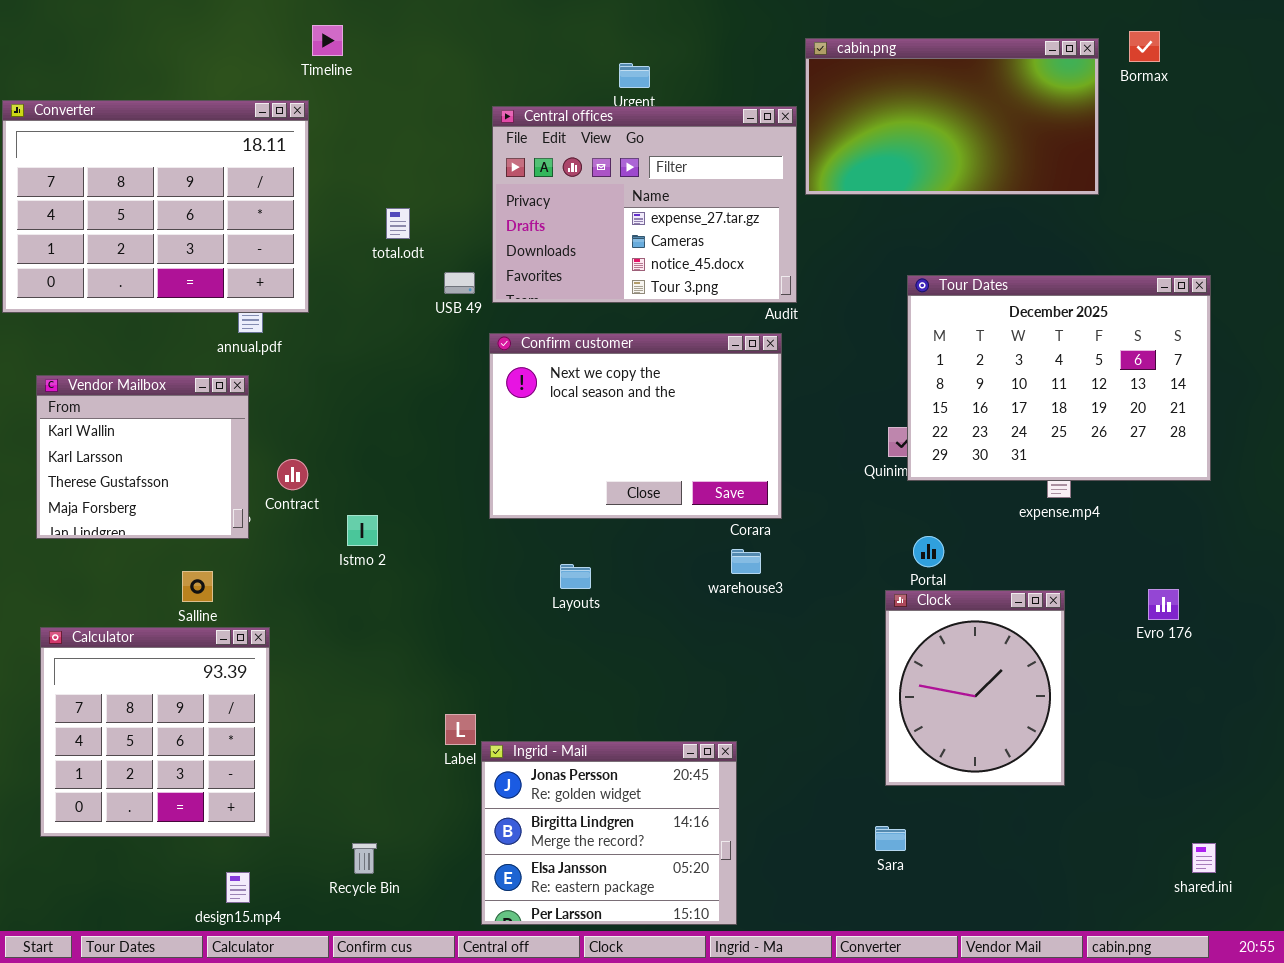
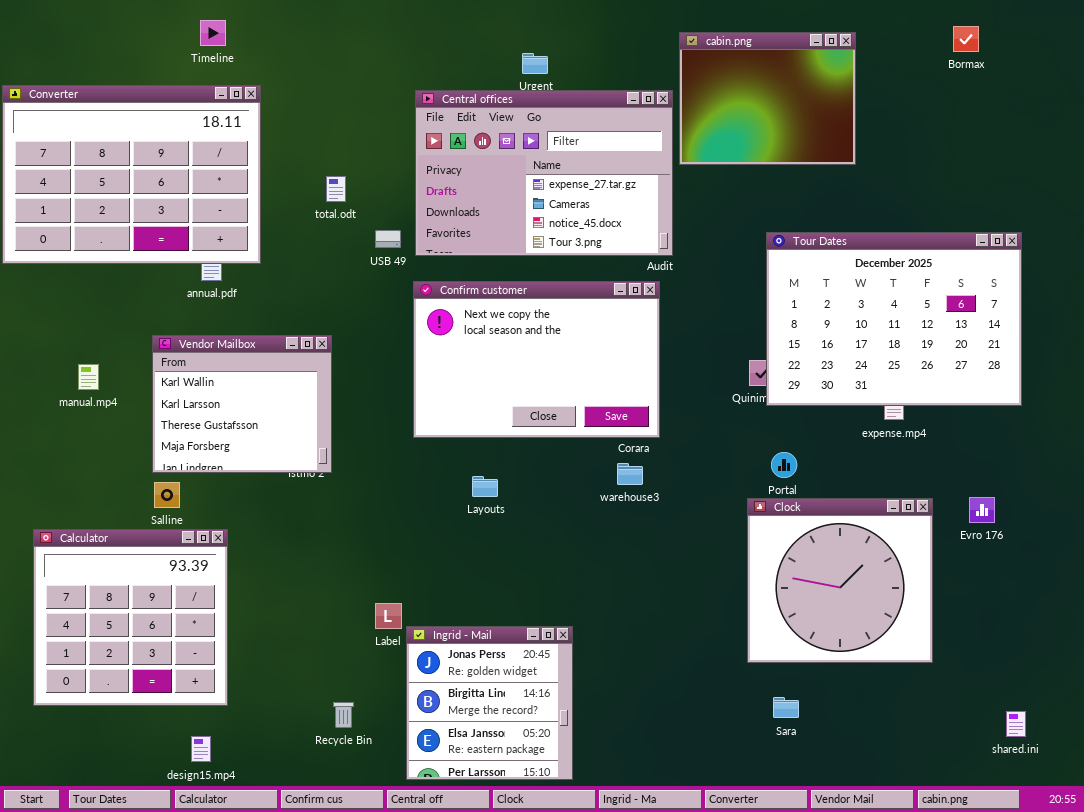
Timeline: [312,25,343,56] -> [200,20,226,46], moved
cabin.png: [805,38,1099,195] -> [679,32,856,165], resized
Vendor Mailbox: [36,375,249,539] -> [152,335,332,473], moved
Clock: [885,590,1065,786] -> [747,498,933,663], resized
Ingrid - Mail: [481,741,737,925] -> [406,626,573,780], resized
Sara: [875,826,906,851] -> [773,697,799,718], moved
Recycle Bin: [352,843,377,874] -> [333,702,354,728], moved

